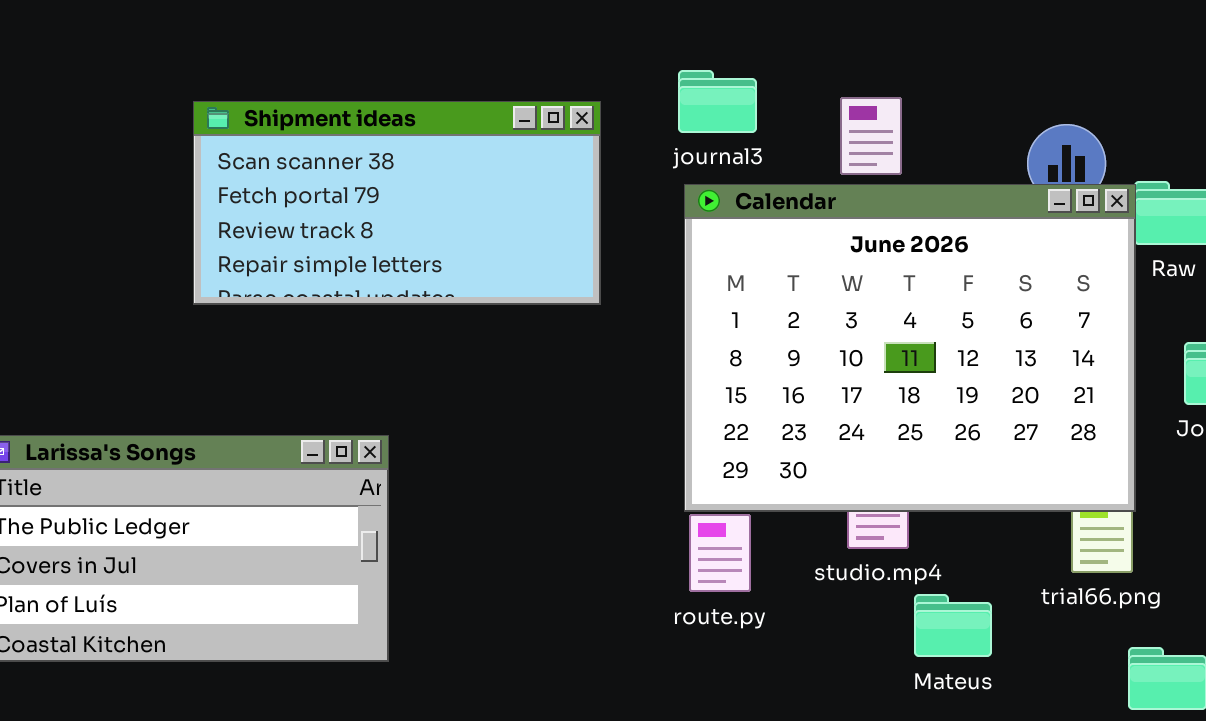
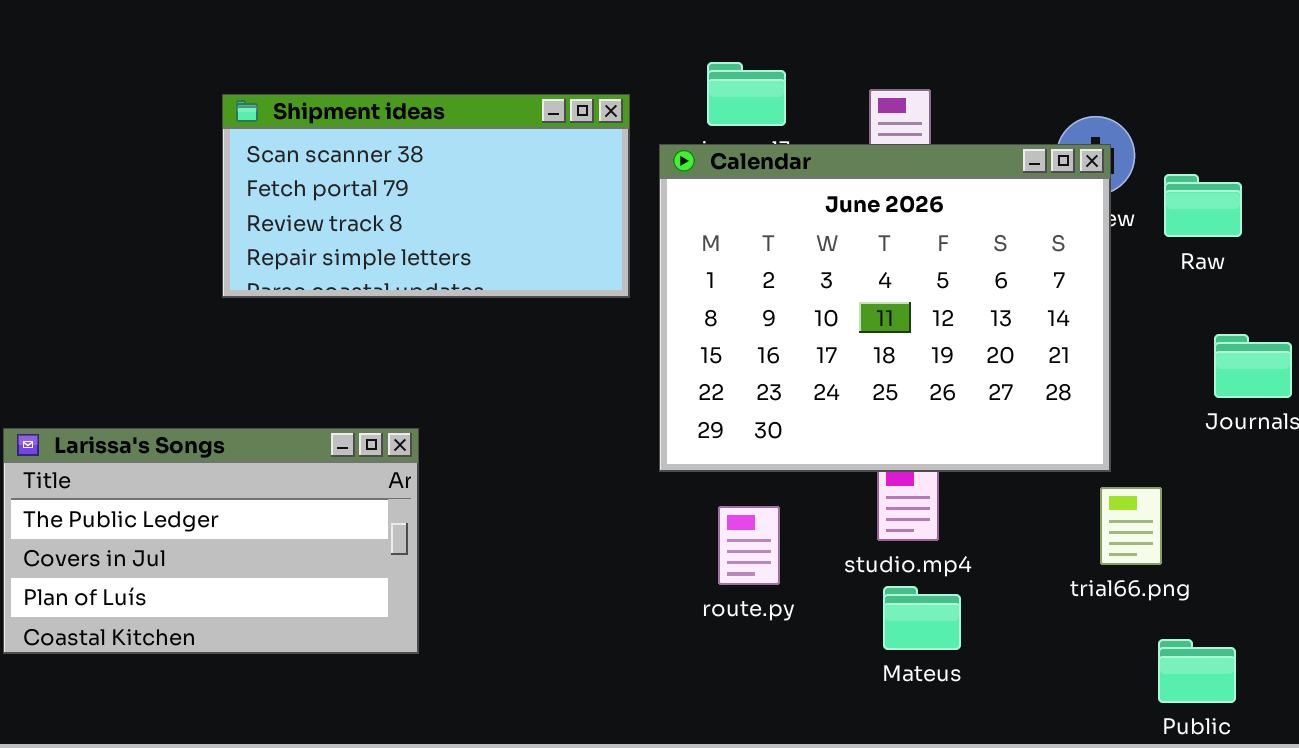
Calendar: [684,184,1136,512] -> [659,144,1111,472], moved
Mateus: [914,594,992,657] -> [883,586,961,650], moved

